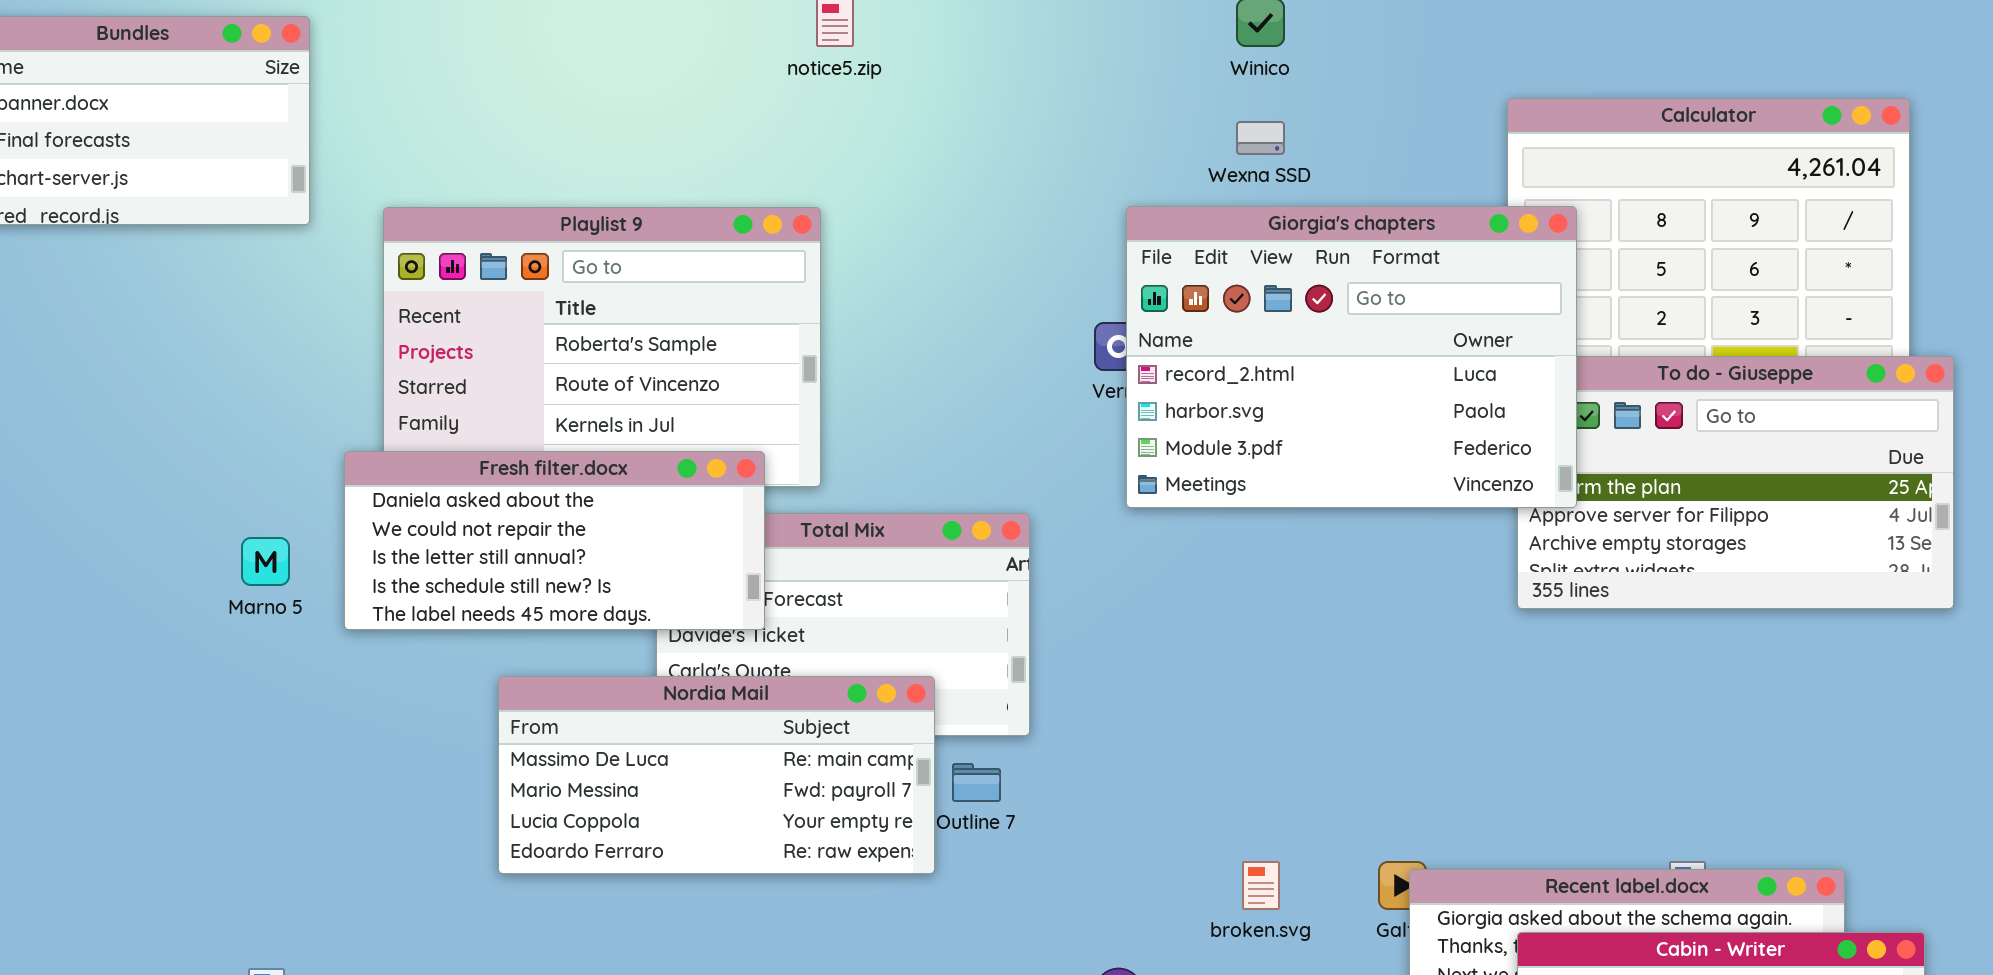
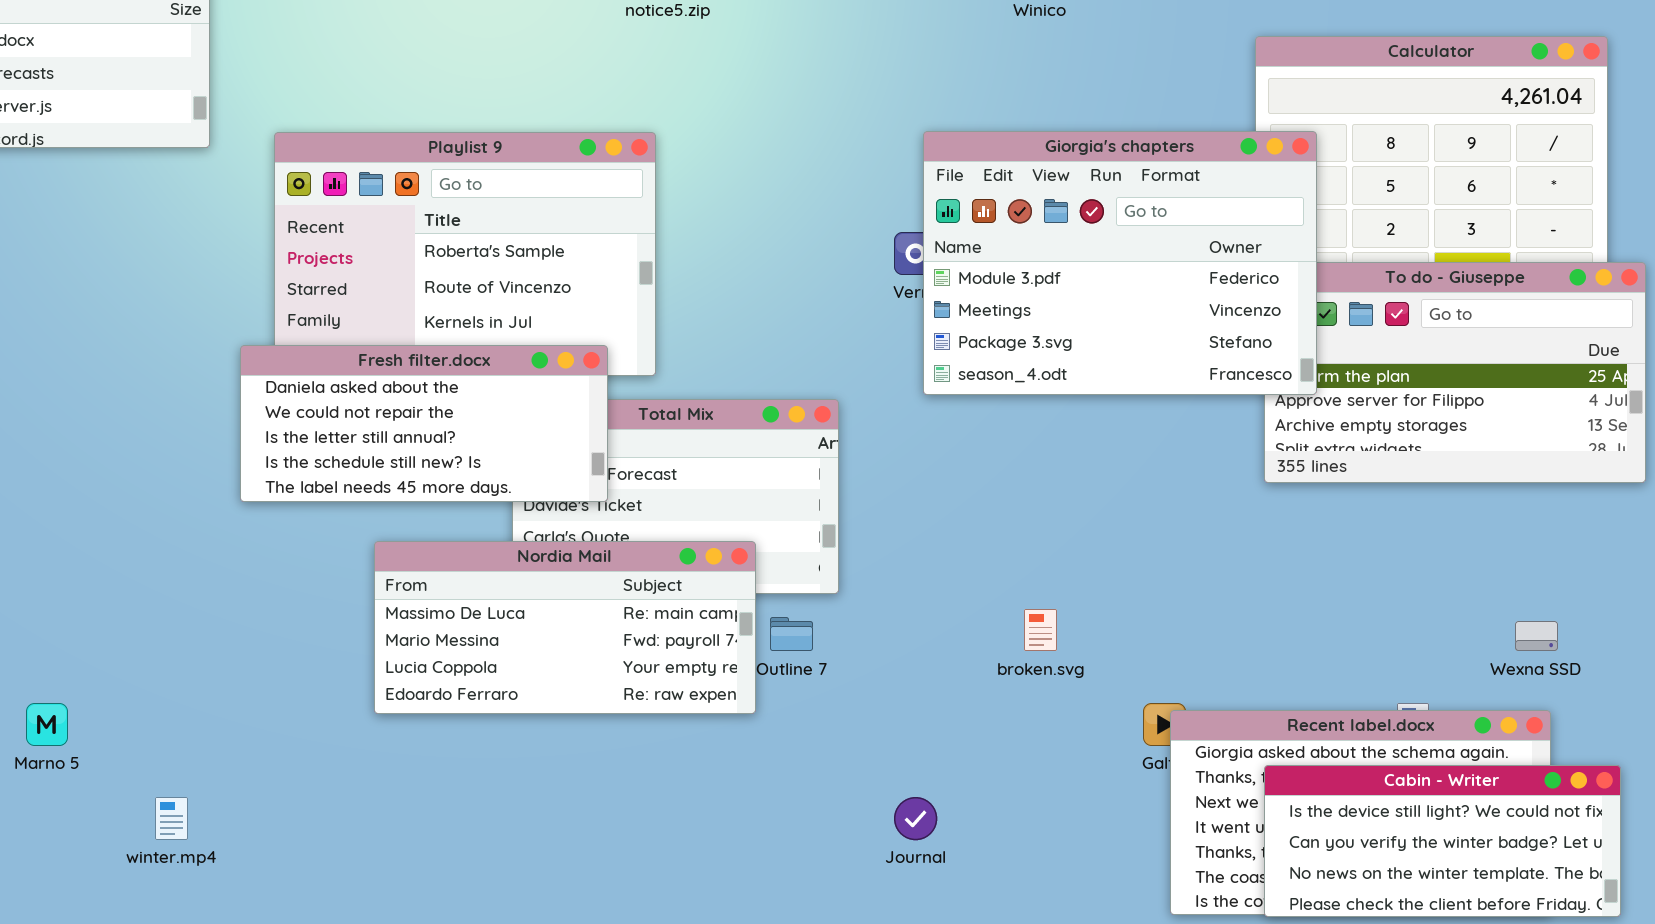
Wexna SSD: [1236,121,1285,155] -> [1515,621,1558,651], moved
Giorgia's chapters: [1126,206,1577,508] -> [923,131,1317,395], scrolled down 2 rows
Marno 5: [241,537,290,586] -> [26,703,68,746], moved
broken.svg: [1242,861,1280,910] -> [1024,609,1057,651], moved

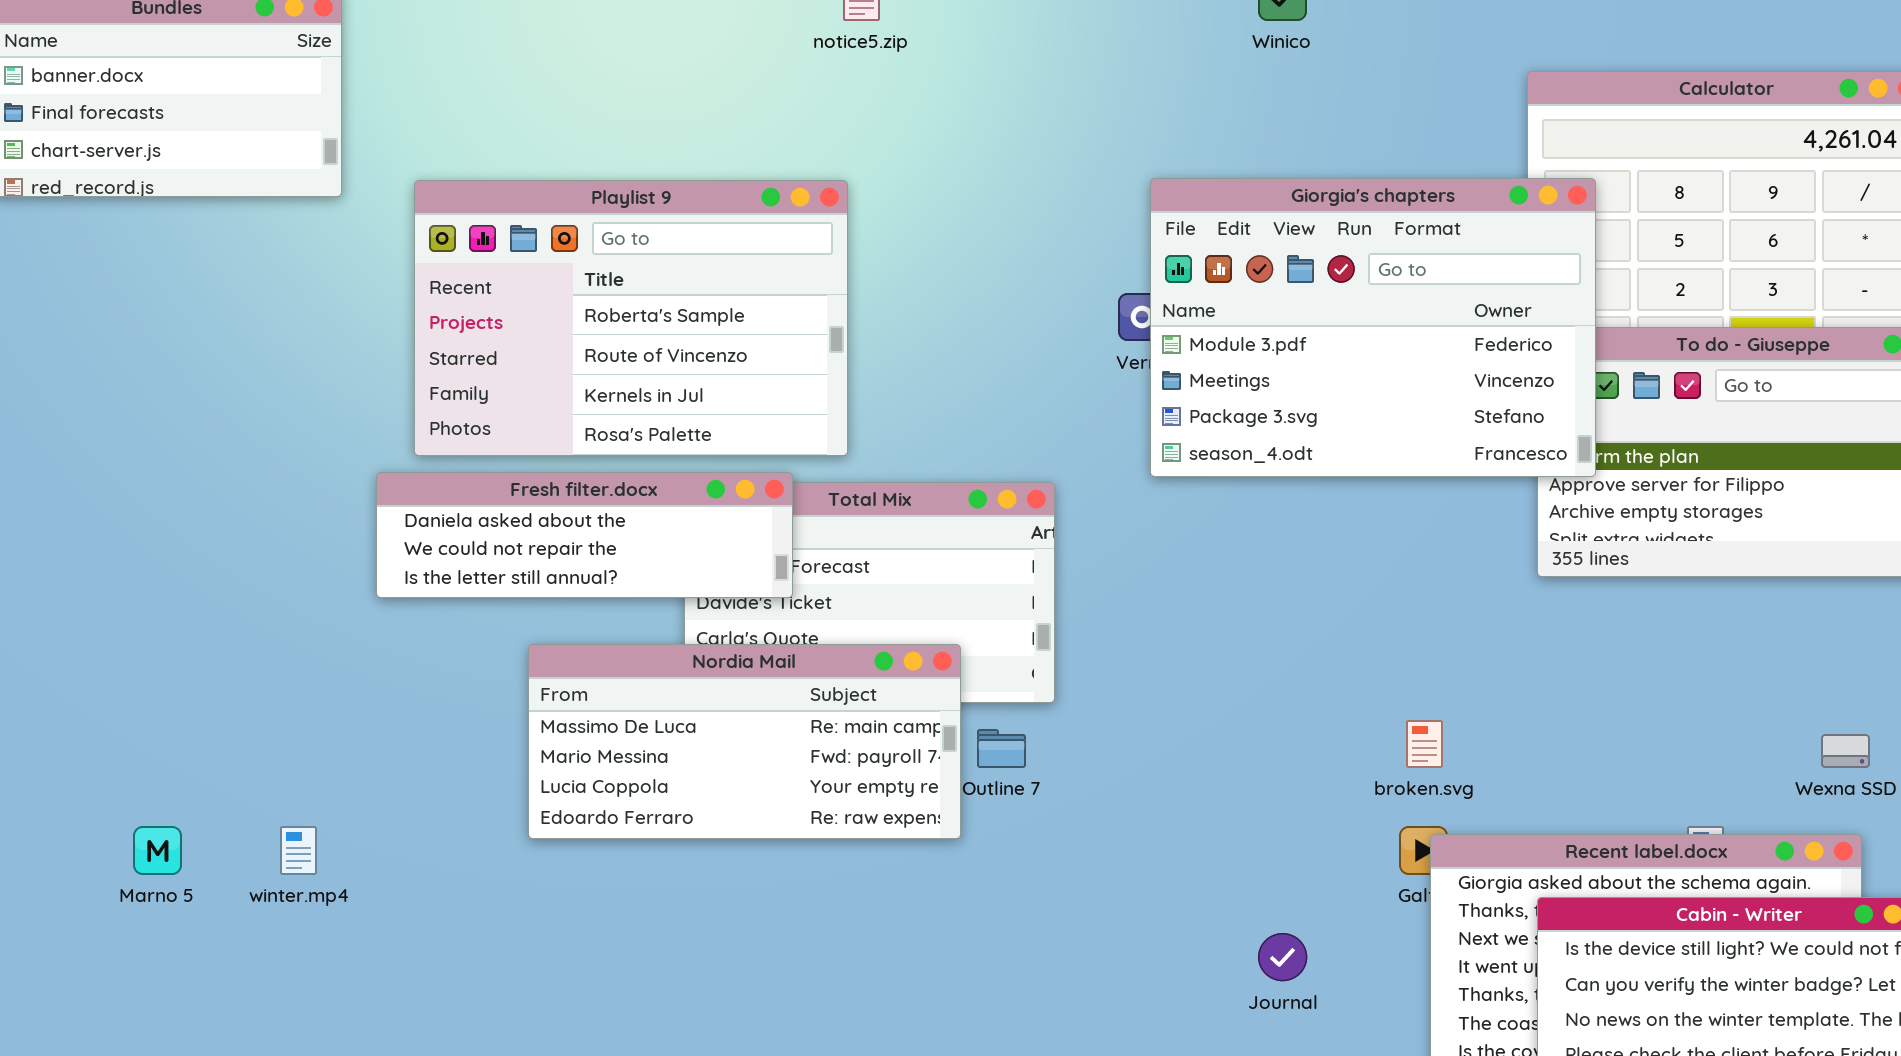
Fresh filter.docx: [240,345,608,502] -> [376,472,793,598], resized
broken.svg: [1024,609,1057,651] -> [1406,720,1443,768], moved
winter.mp4: [155,797,188,840] -> [280,826,317,875], moved
Journal: [894,797,937,840] -> [1258,933,1307,981], moved

